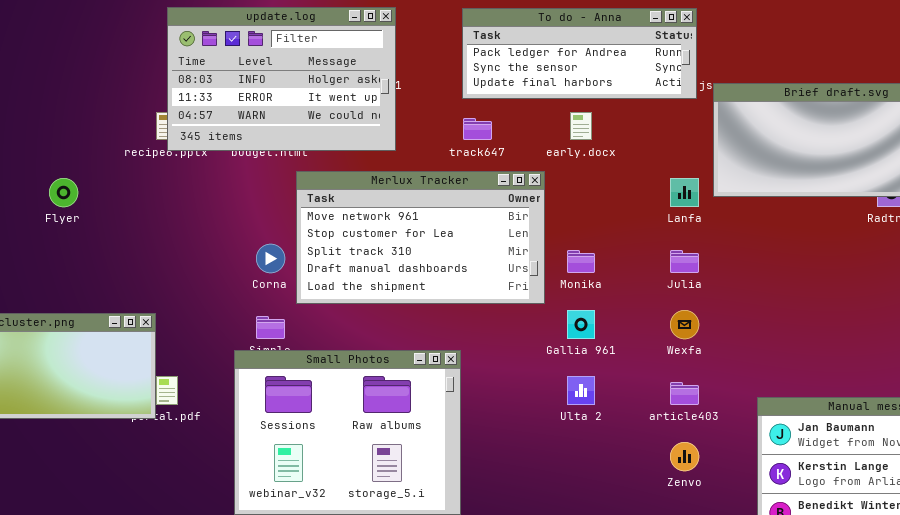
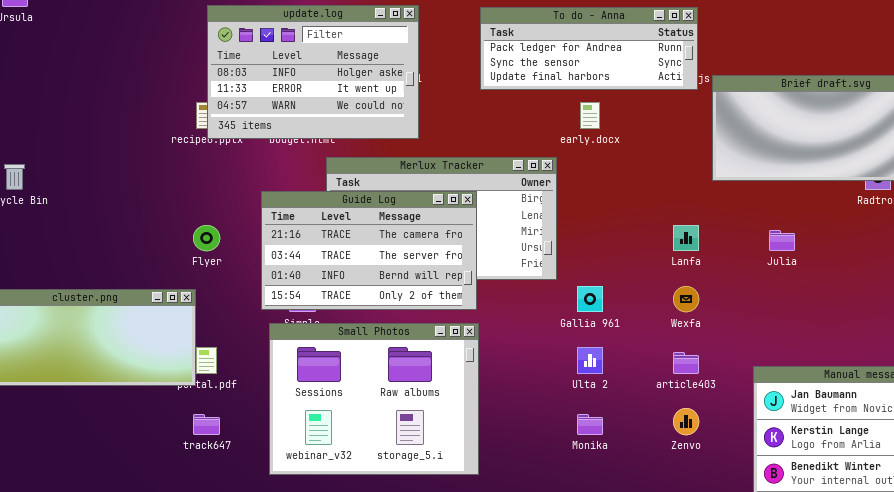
track647: [463,118,492,140] -> [193,414,220,435], moved
Flyer: [49,178,78,207] -> [193,225,220,251], moved
Lanfa: [670,178,699,207] -> [673,225,699,251], moved
Guide Log: none -> [261,191,477,310], opened
Monika: [567,250,595,273] -> [577,414,603,435], moved
Julia: [670,250,699,273] -> [769,230,795,251], moved

